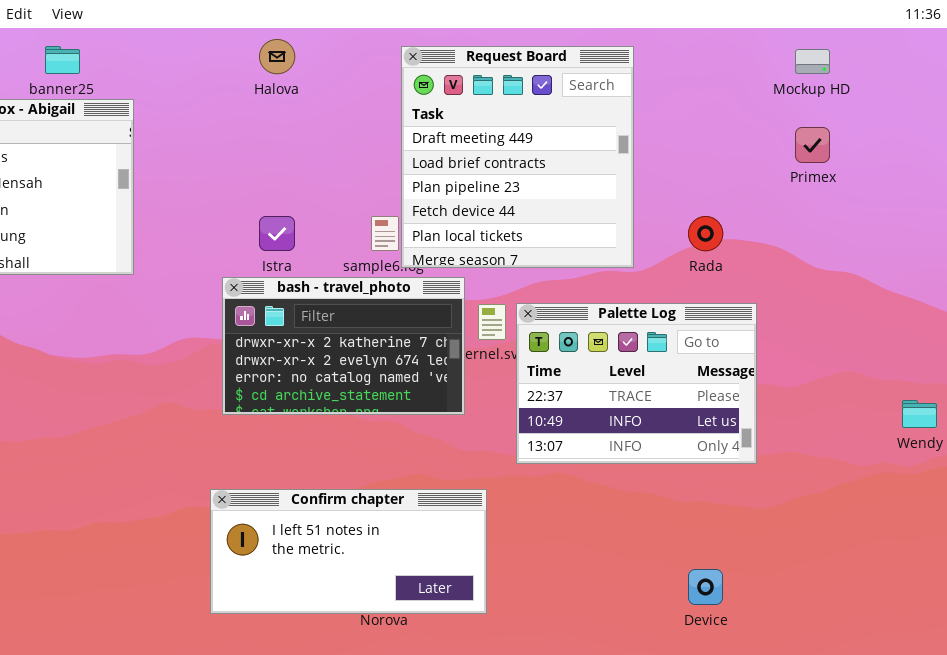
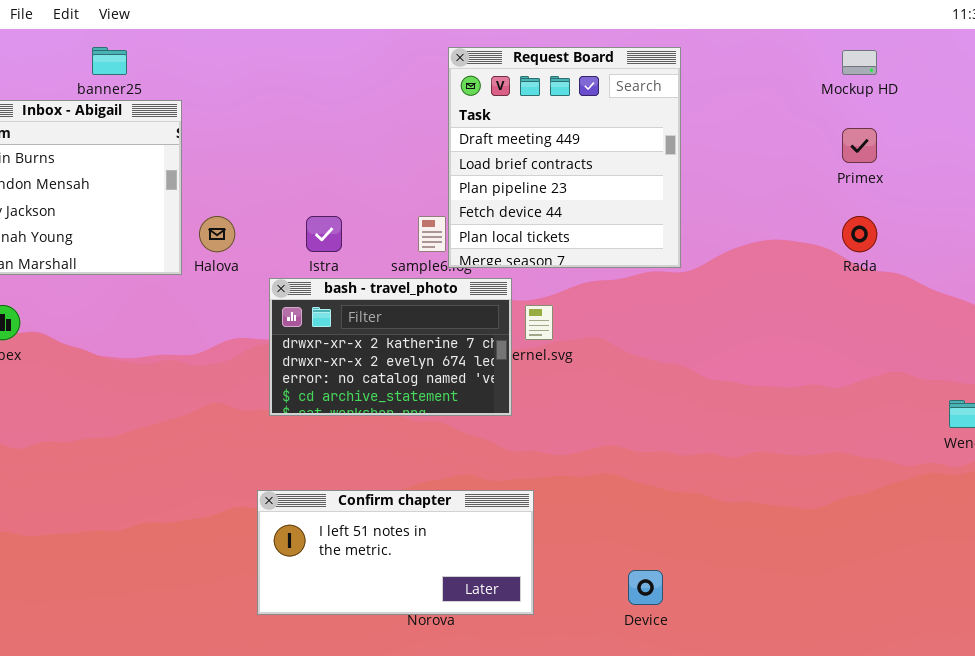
Halova: [259,39,295,74] -> [199,216,235,252], moved
Rada: [688,216,723,251] -> [842,216,877,252], moved
Palette Log: [516,303,757,464] -> none, closed
Device: [688,569,723,605] -> [628,570,663,605], moved

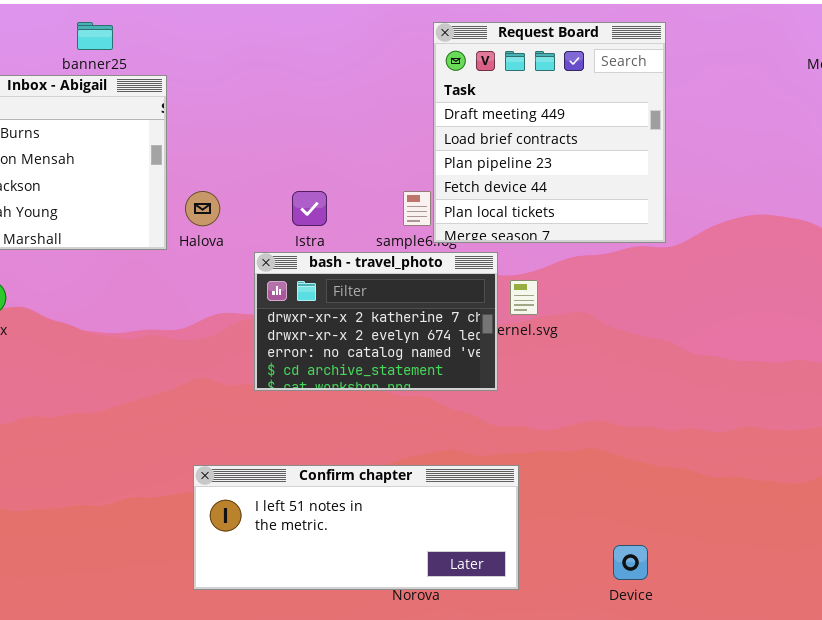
Confirm chapter: [257,490,534,615] -> [193,465,519,590], resized

